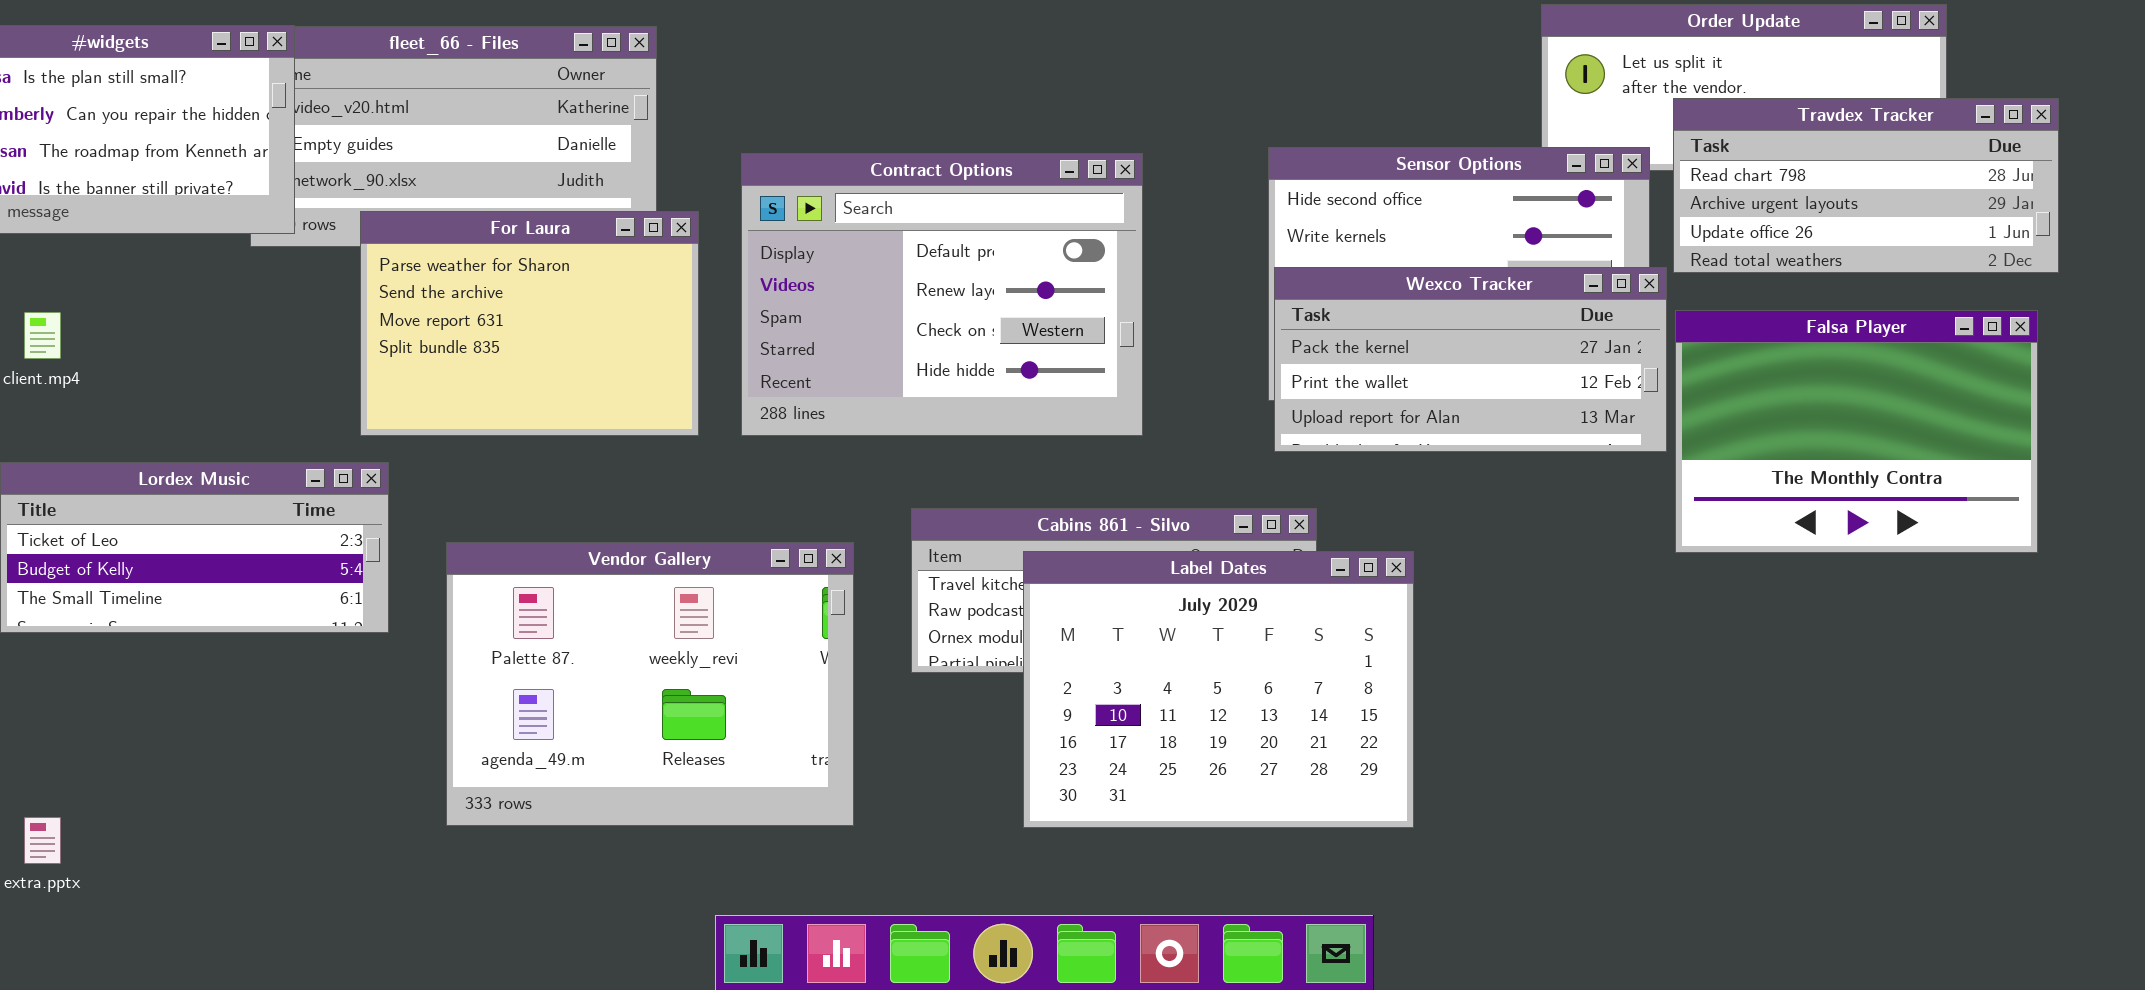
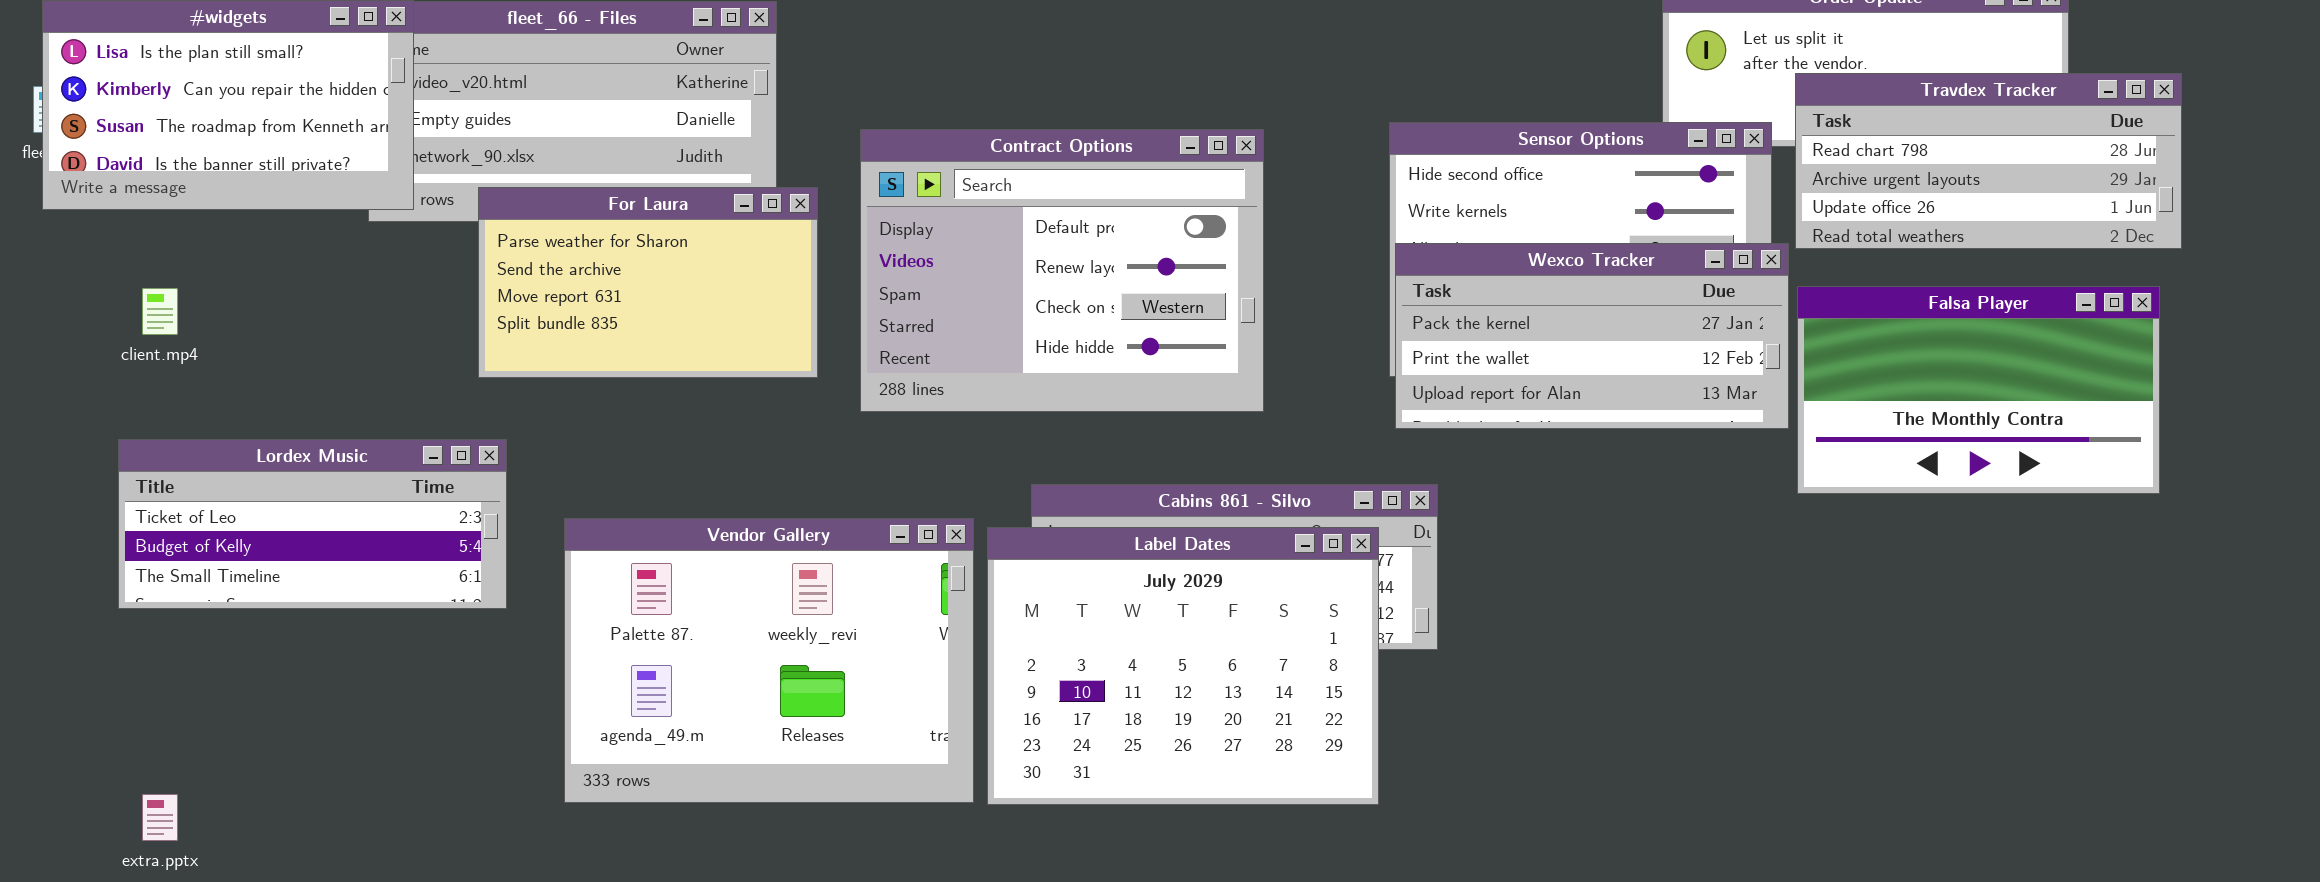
For Laura: [360,211,699,436] -> [478,187,818,378], resized
Falsa Player: [1675,310,2038,553] -> [1797,286,2160,494], resized
Label Dates: [1023,551,1414,828] -> [987,527,1379,805], moved

